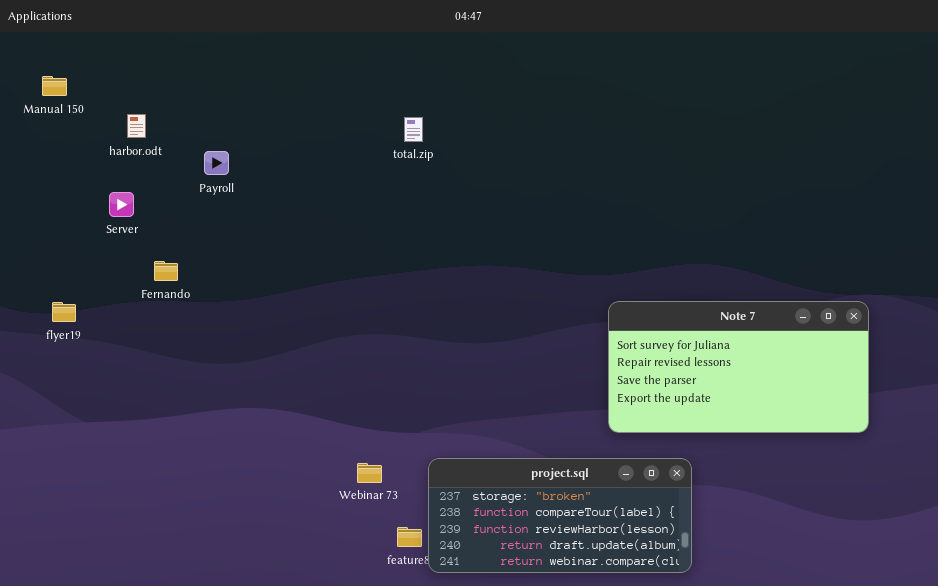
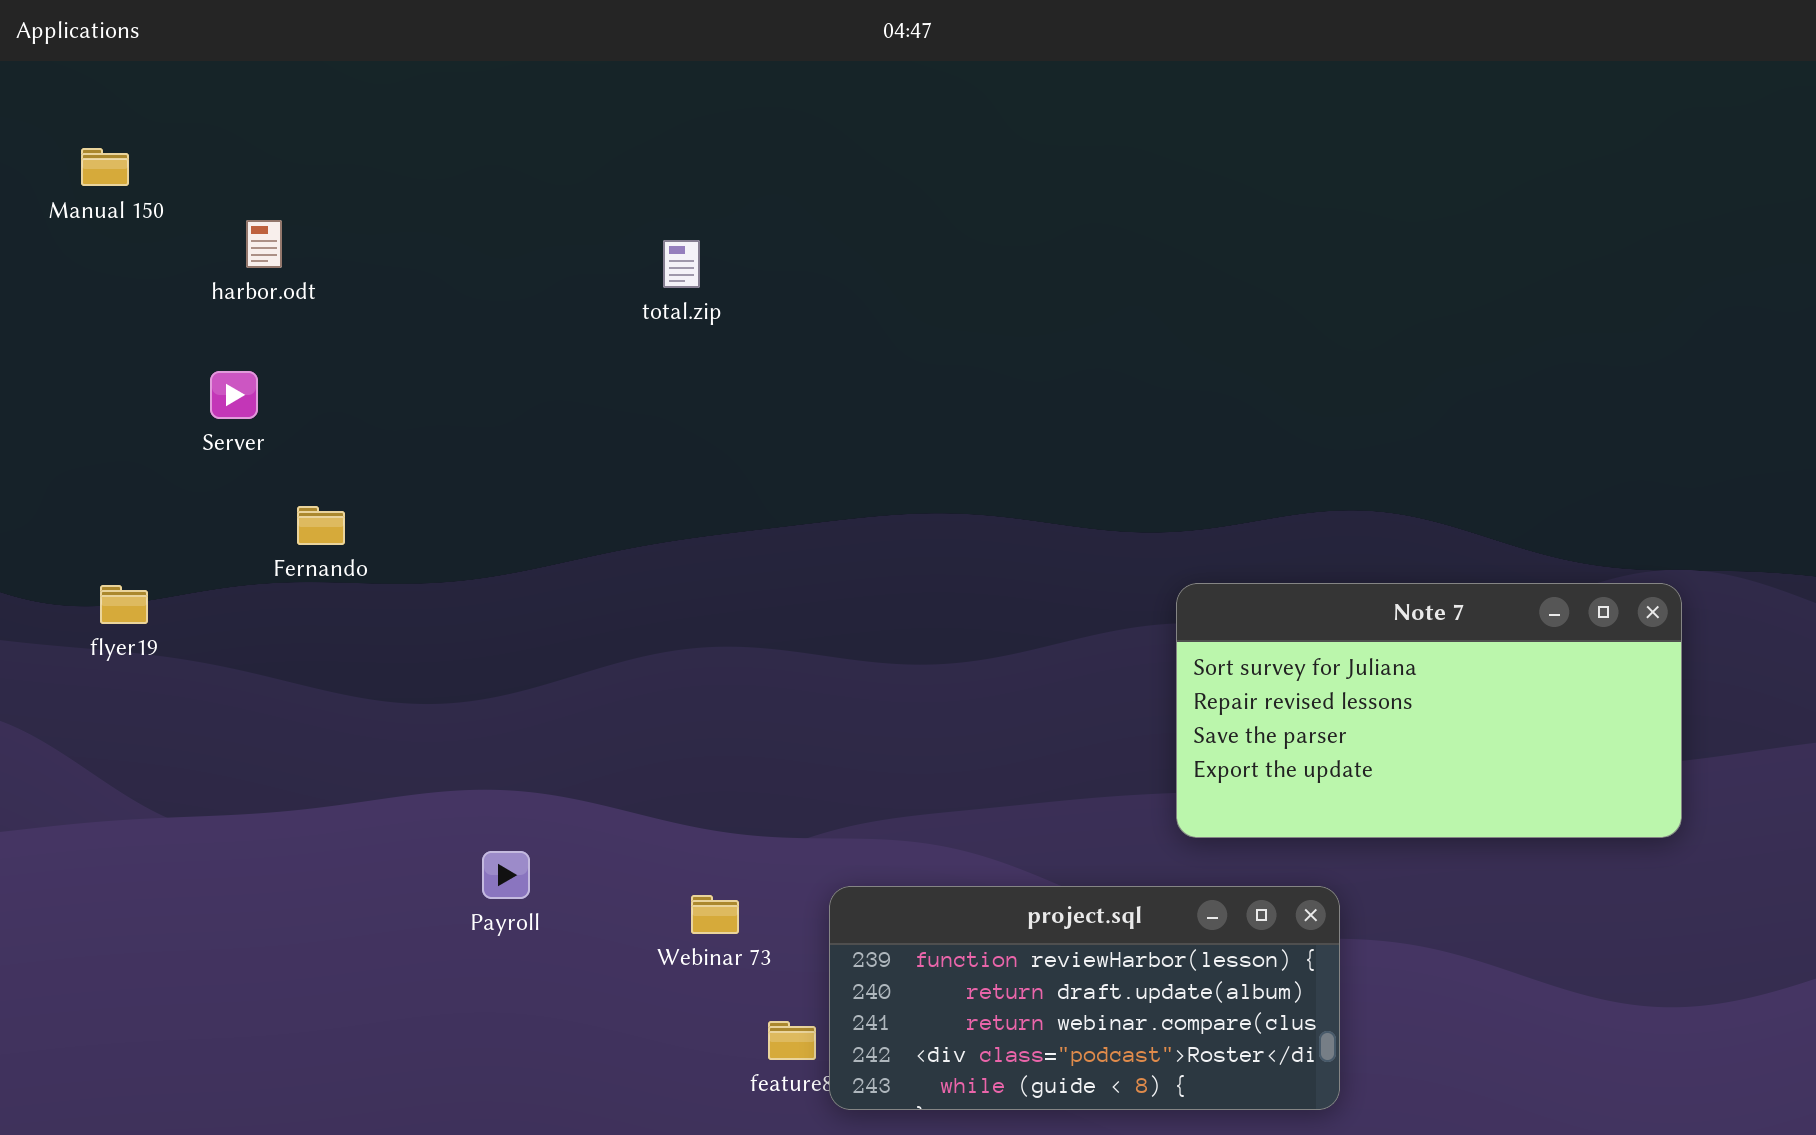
total.zip: [404,117,423,142] -> [663,240,700,288], moved
Payroll: [204,151,229,175] -> [482,851,530,899], moved
project.sql: [428,458,692,573] -> [829,886,1340,1110], scrolled down 2 rows

